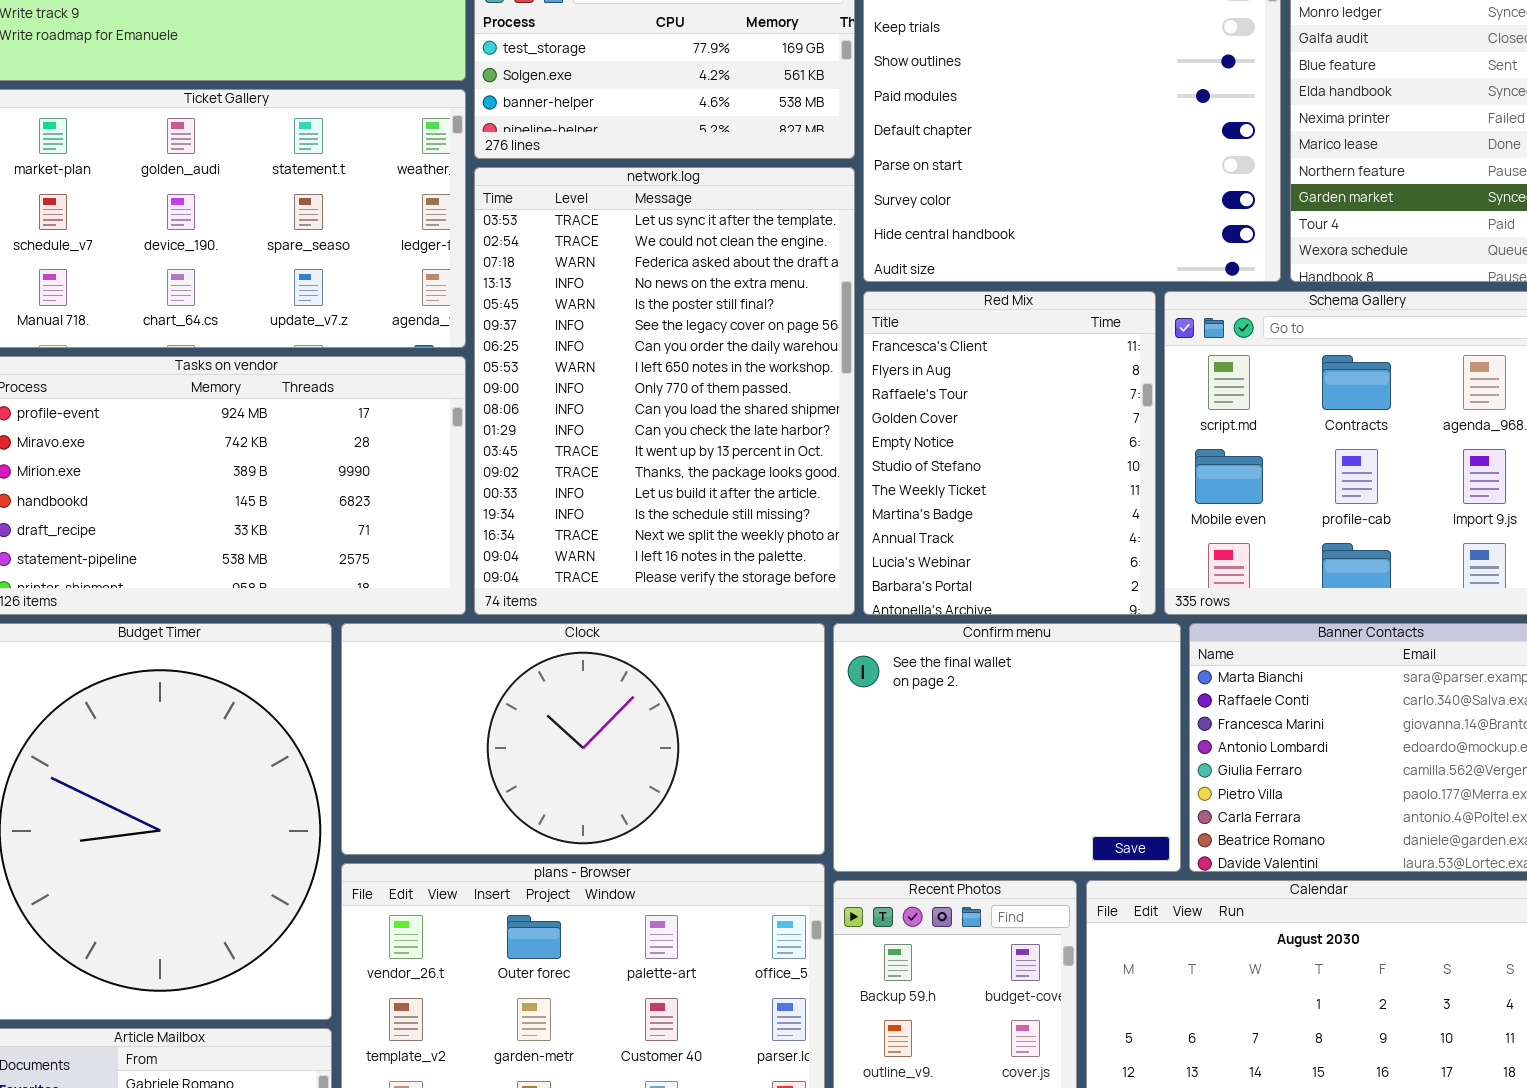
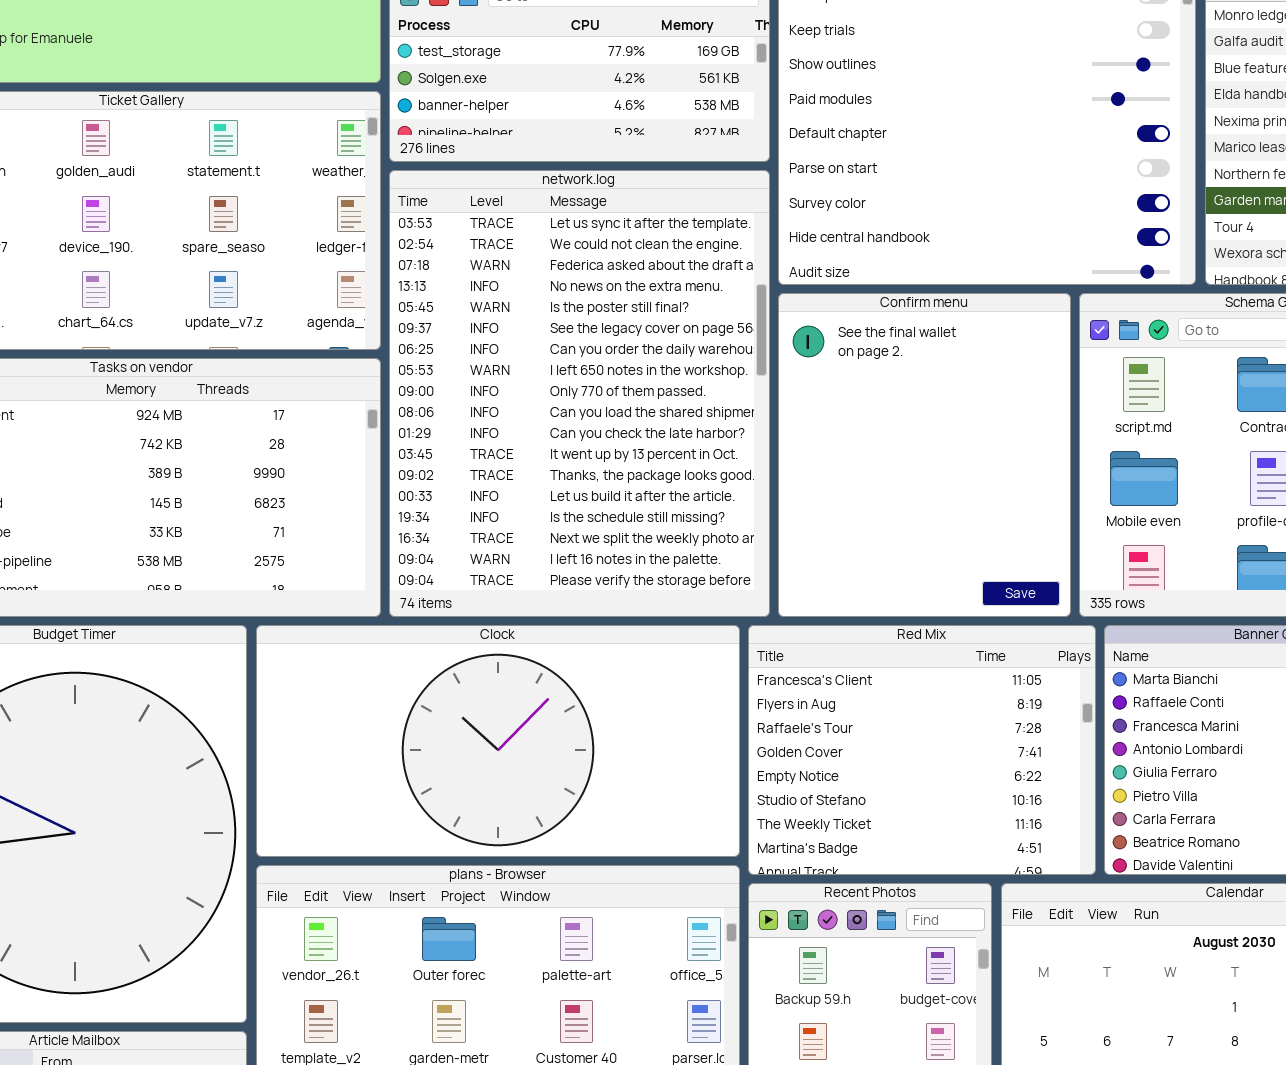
Red Mix: [863,291,1156,615] -> [748,625,1096,875], moved, resized
Confirm menu: [833,623,1181,872] -> [778,293,1071,617], moved, resized

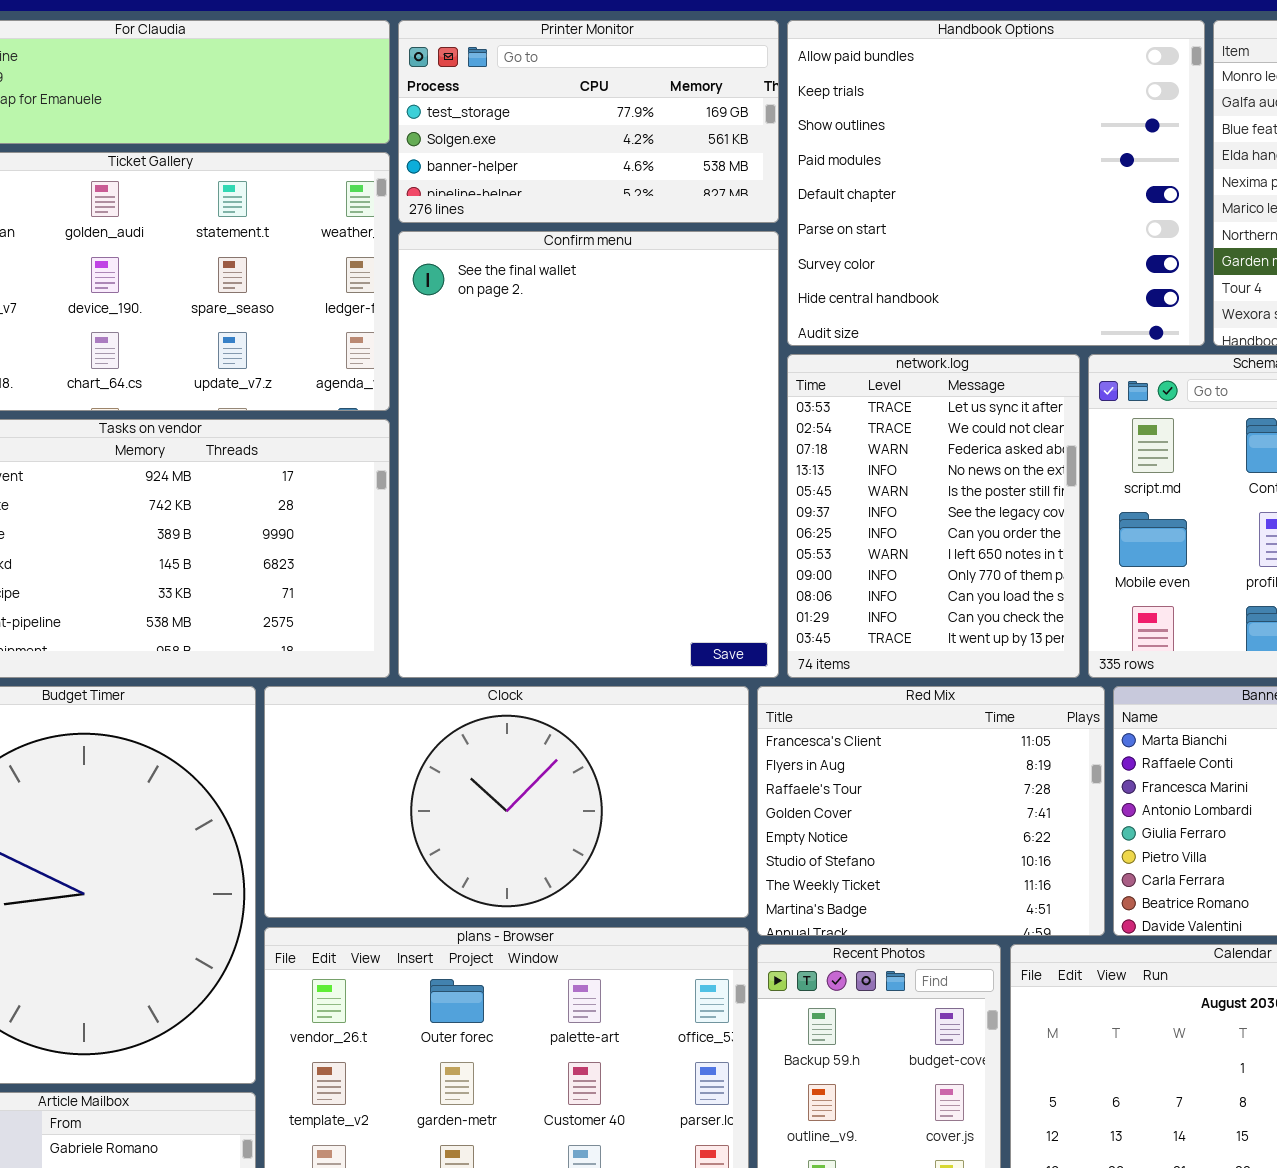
network.log: [389,170,770,617] -> [787,354,1080,678], moved, resized
Confirm menu: [778,293,1071,617] -> [398,231,779,678], moved, resized

